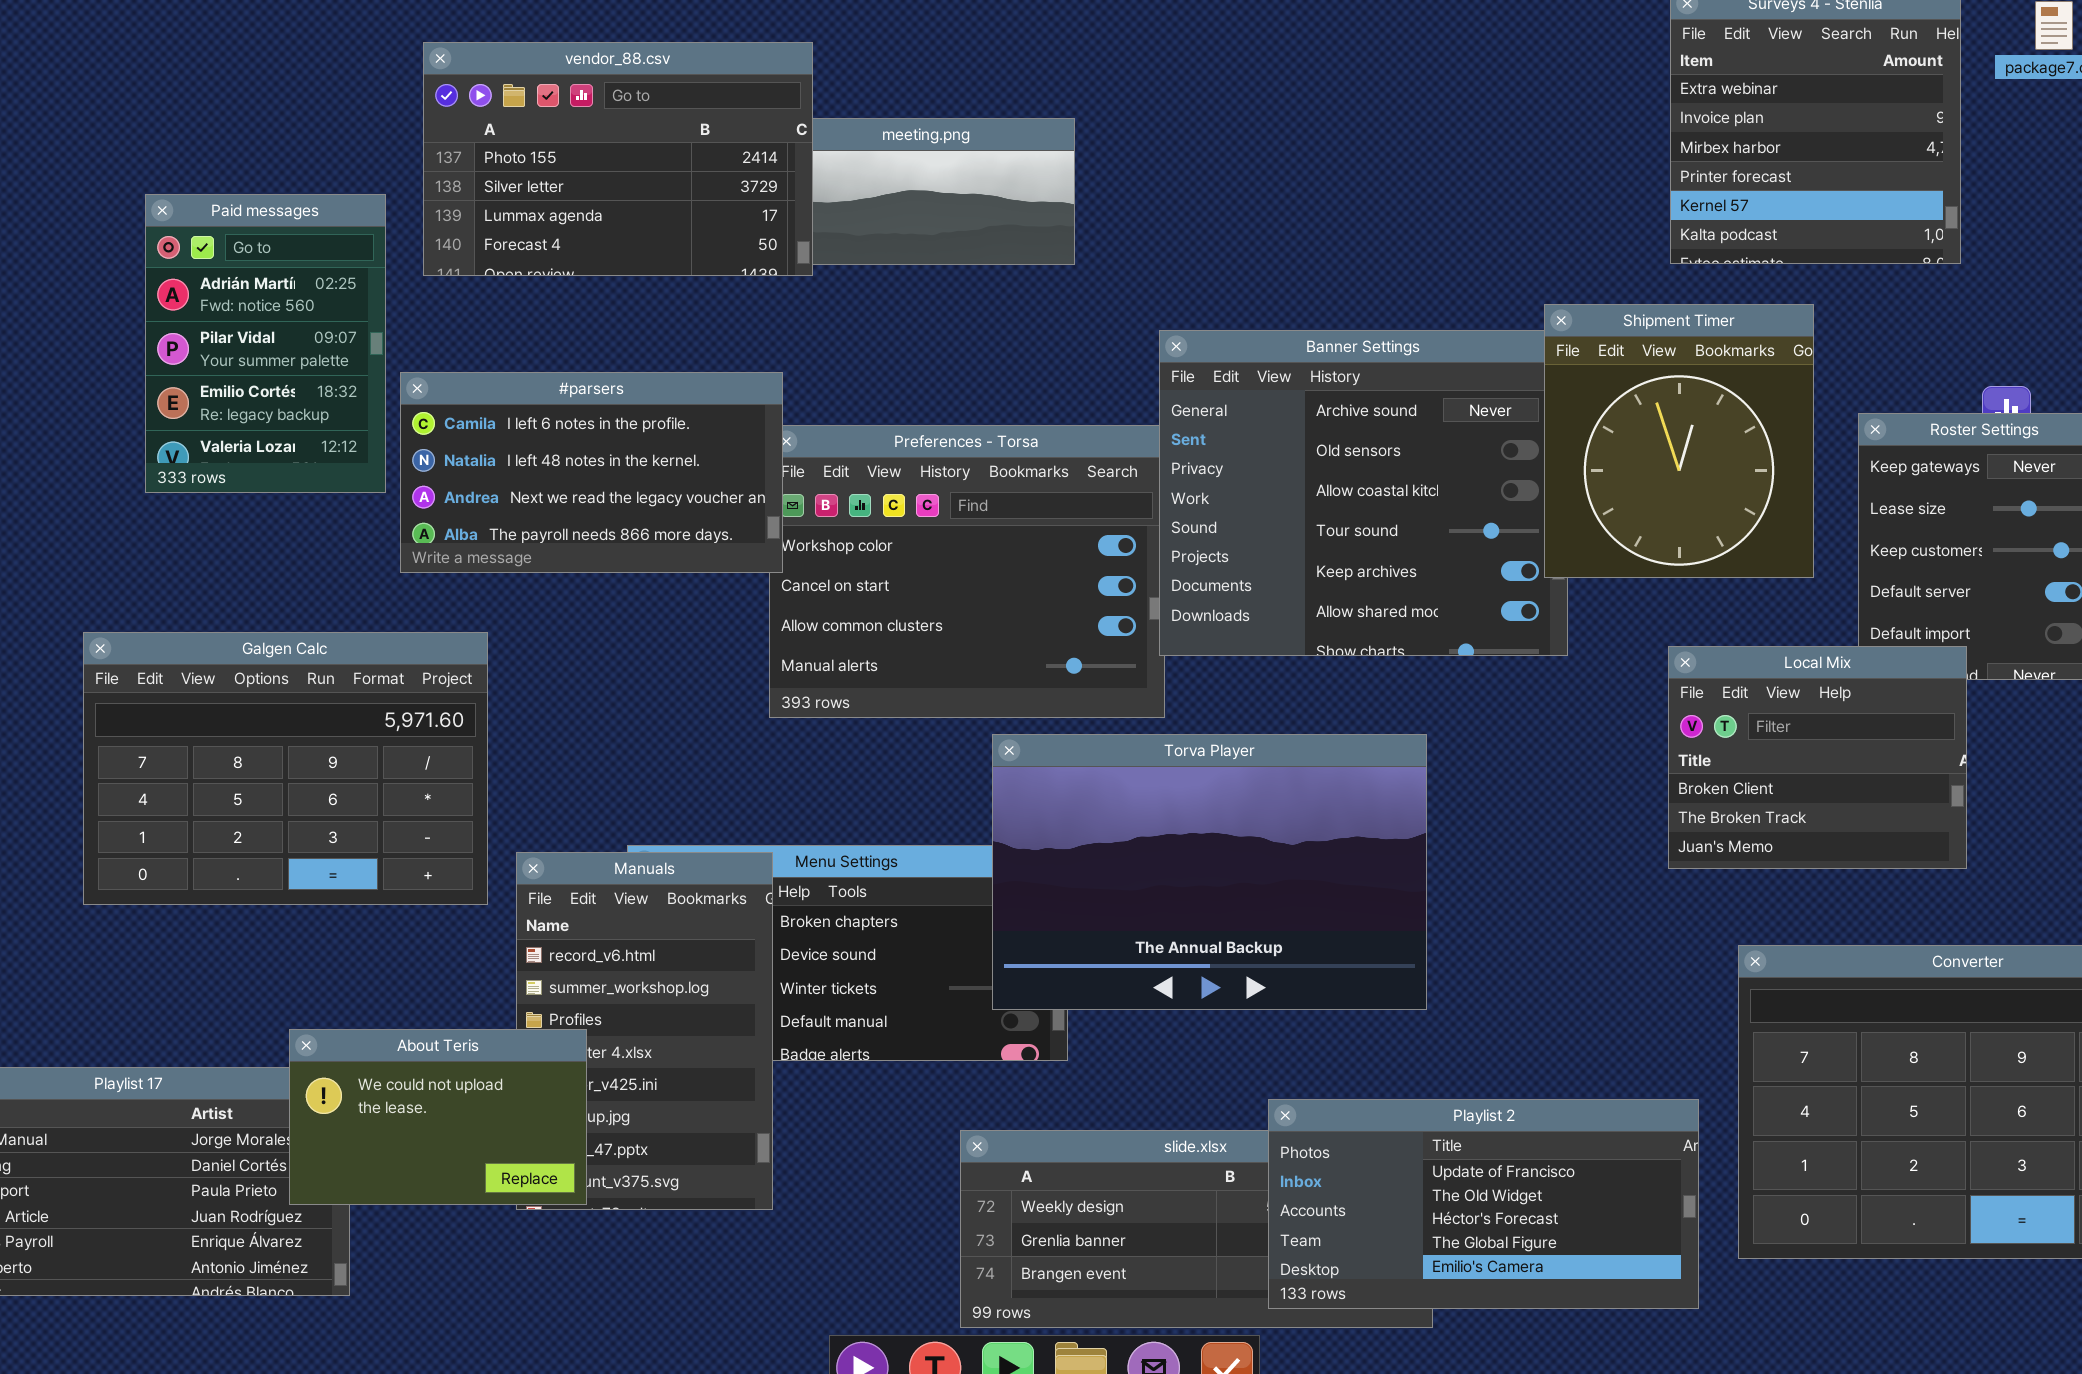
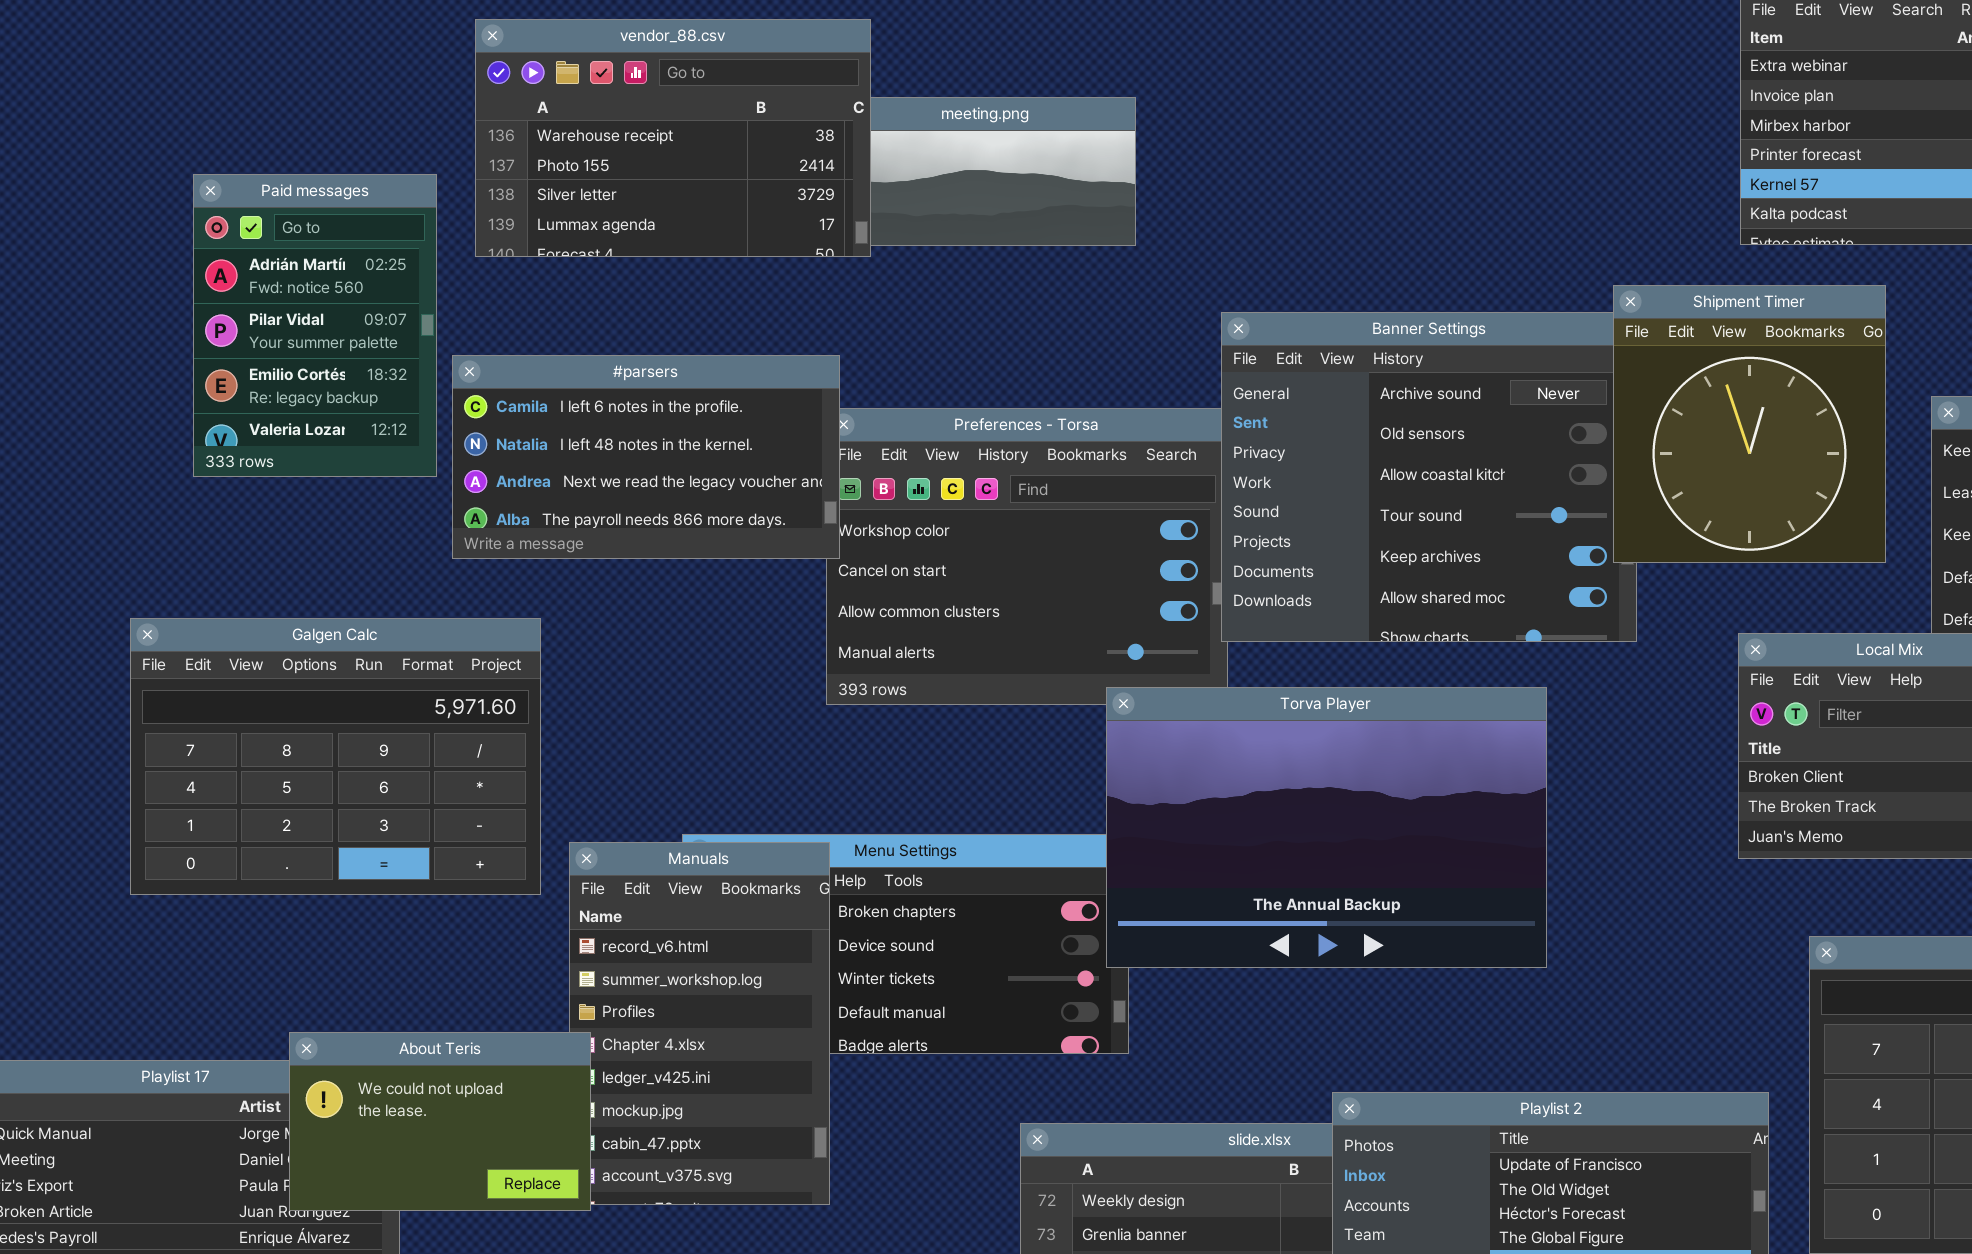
vendor_88.csv: [423,42,813,276] -> [475,19,871,257], scrolled up 1 row
Torva Player: [992,734,1427,1010] -> [1106,687,1547,968], moved
About Teris: [289,1029,587,1205] -> [289,1032,591,1211], moved

